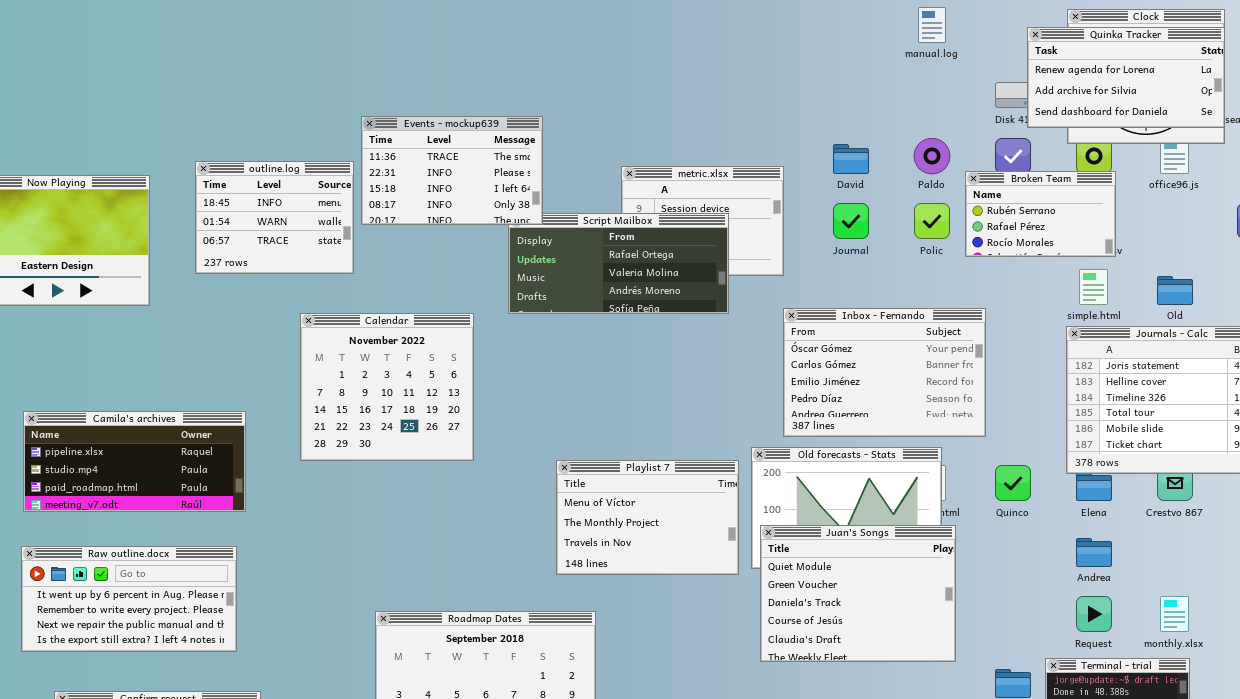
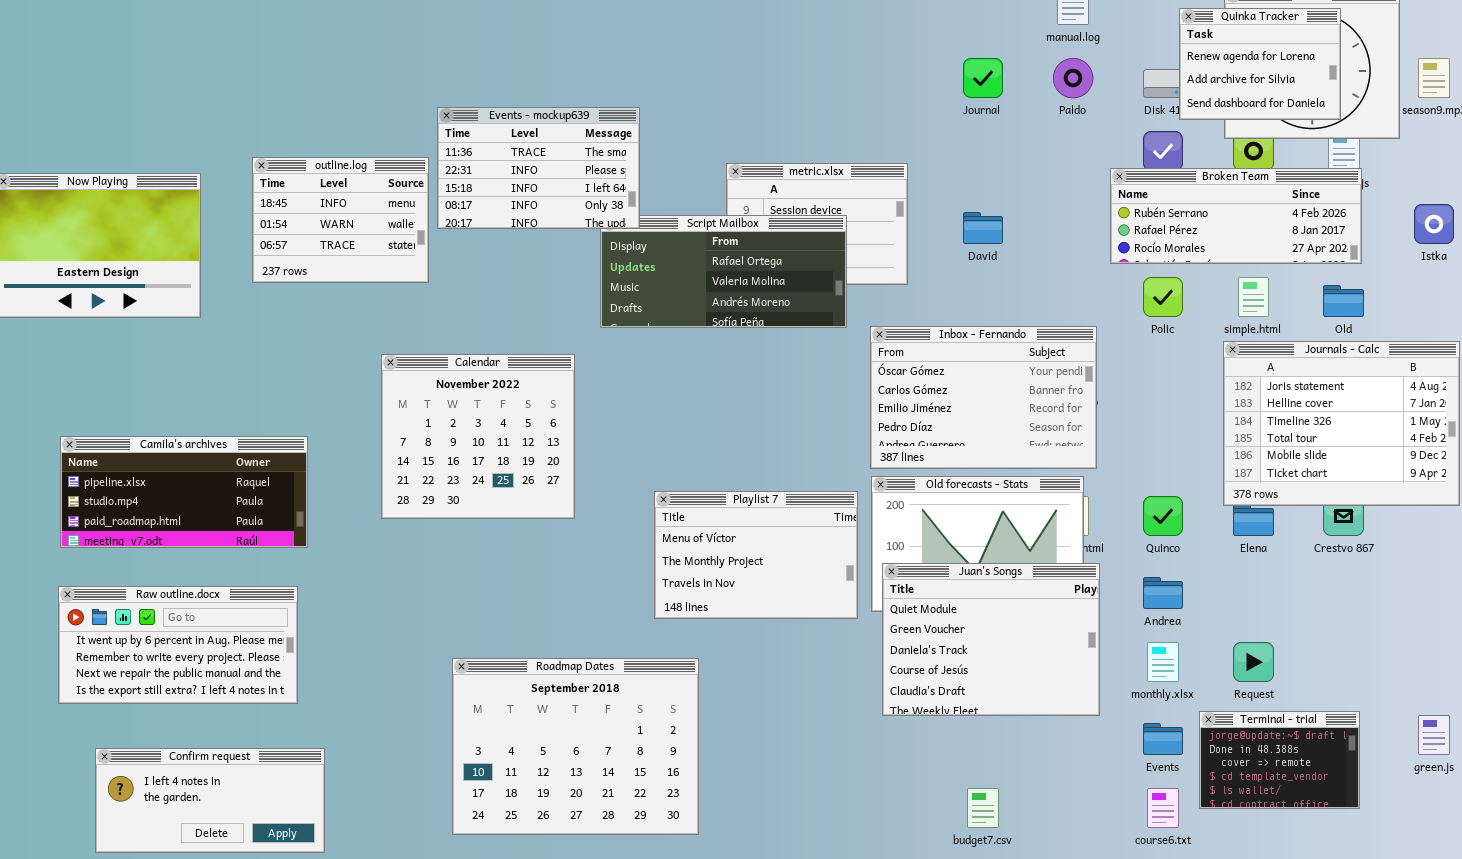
Quinka Tracker: [1027,27,1225,128] -> [1179,8,1341,120], resized
Paldo: [914,138,950,174] -> [1053,58,1093,98], moved
David: [833,144,869,174] -> [963,212,1003,244], moved
Broken Team: [965,171,1116,257] -> [1110,168,1362,264], resized
Journal: [833,203,869,239] -> [963,58,1003,98], moved
Polic: [914,203,950,239] -> [1143,277,1183,317], moved
Inbox - Fernando: [783,308,986,437] -> [870,326,1097,469], moved
Calendar: [300,313,474,461] -> [381,354,575,519], moved
Andrea: [1076,538,1112,567] -> [1143,577,1183,609], moved
monthly.xlsx: [1160,596,1189,632] -> [1147,642,1179,682], moved

